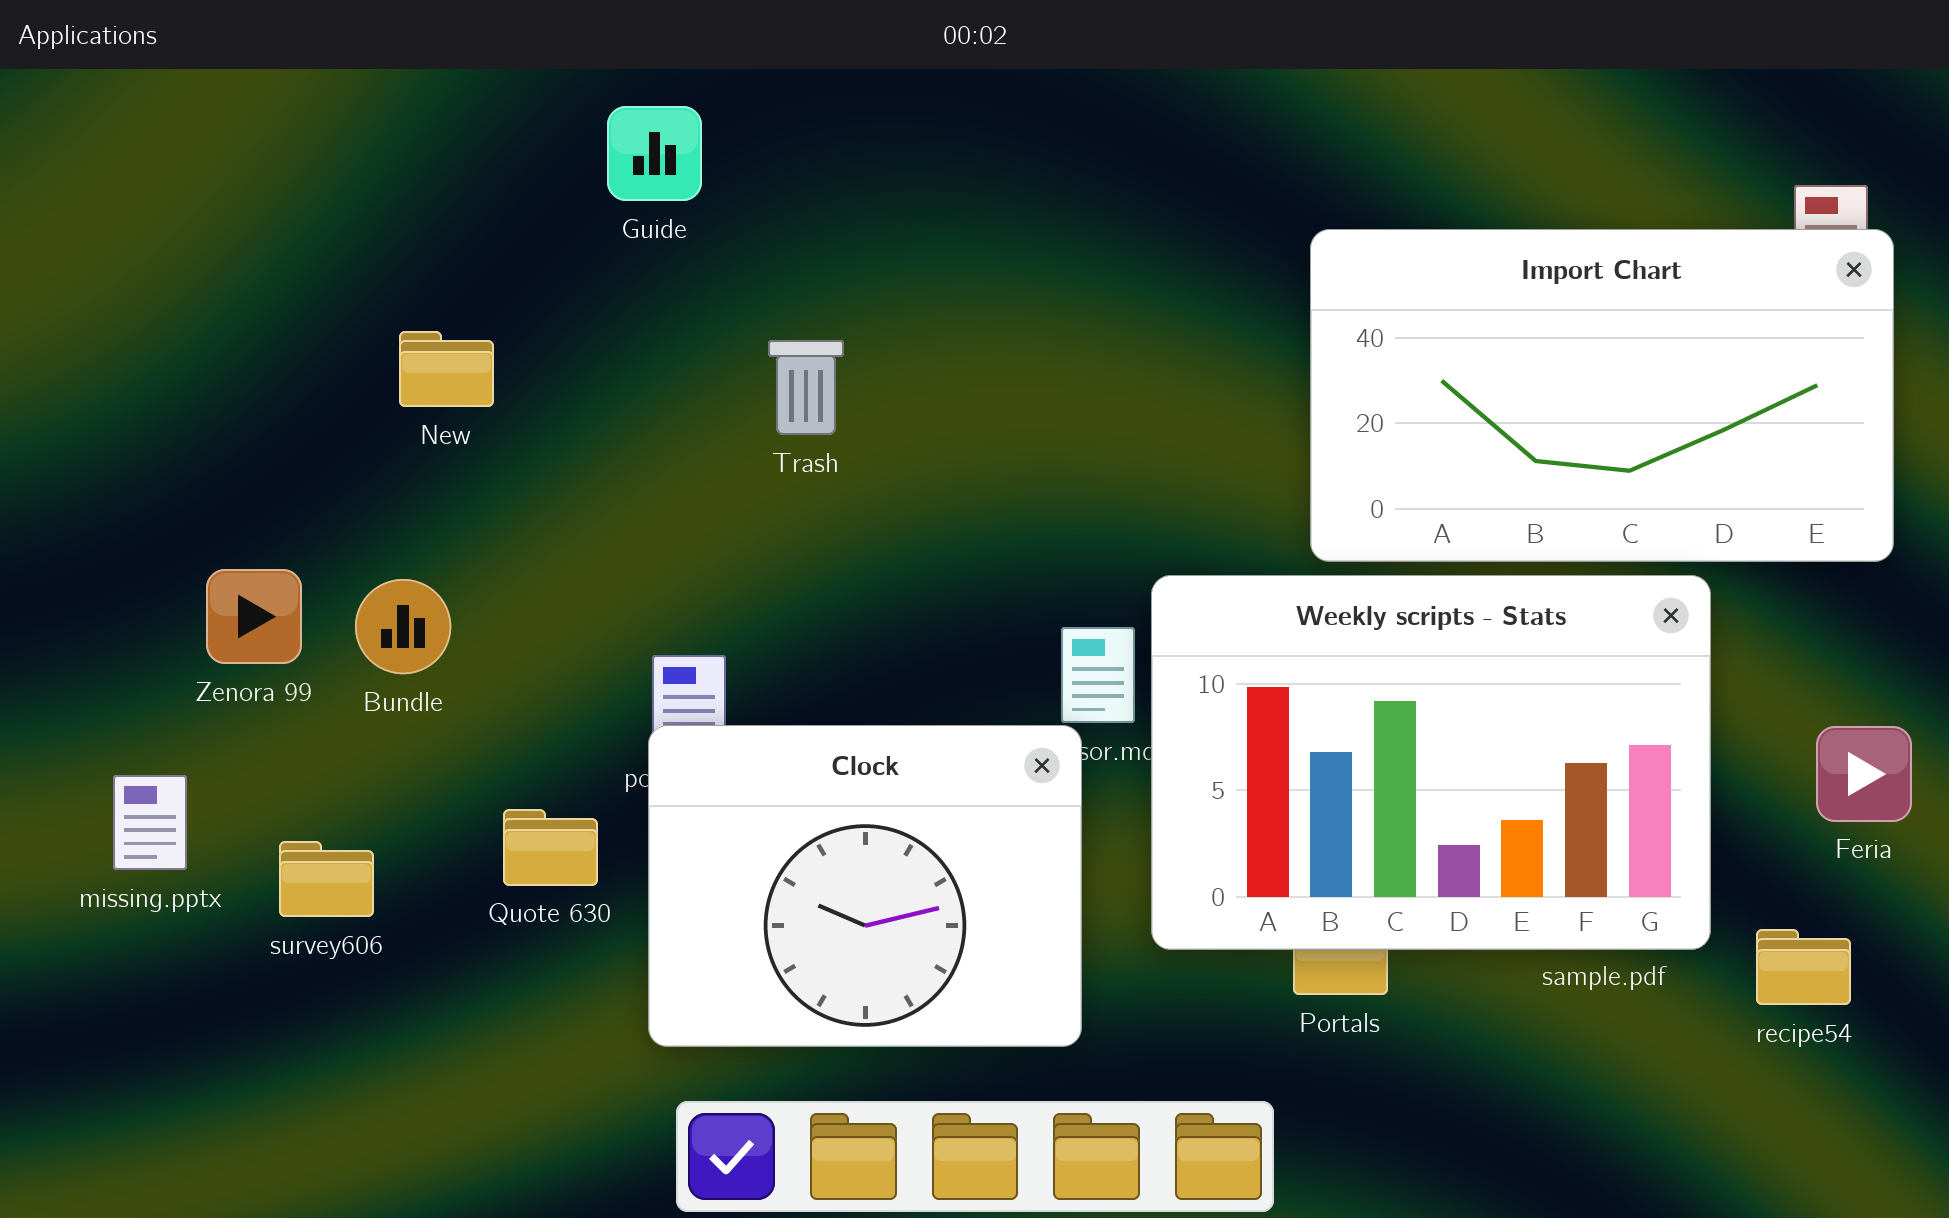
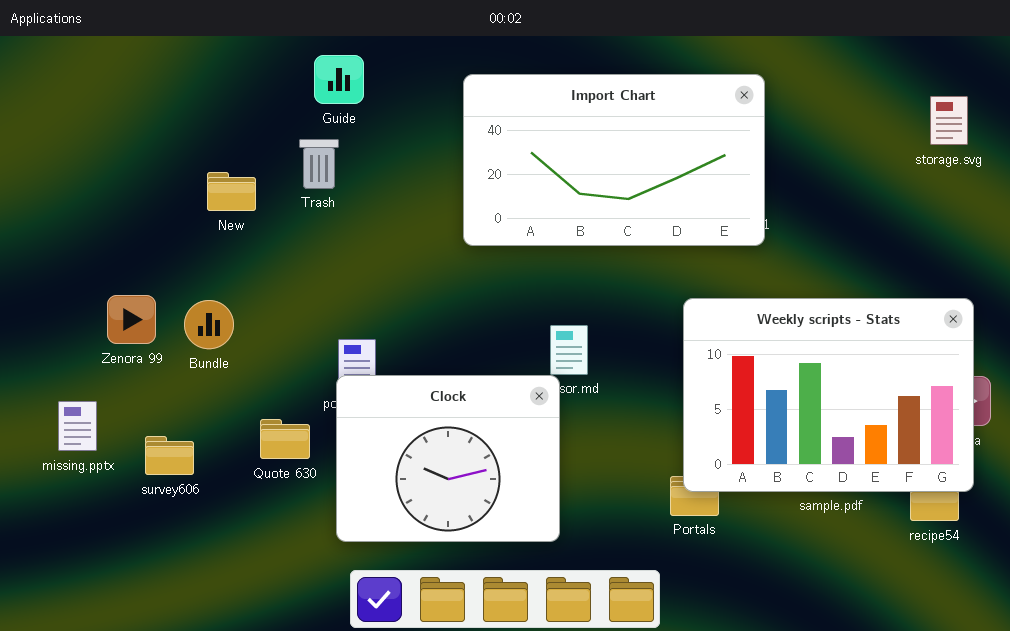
Import Chart: [1310,229,1894,562] -> [463,74,765,246], moved
Trash: [768,340,844,435] -> [299,139,339,189], moved
Weekly scripts - Stats: [1151,575,1711,950] -> [683,298,974,492], moved

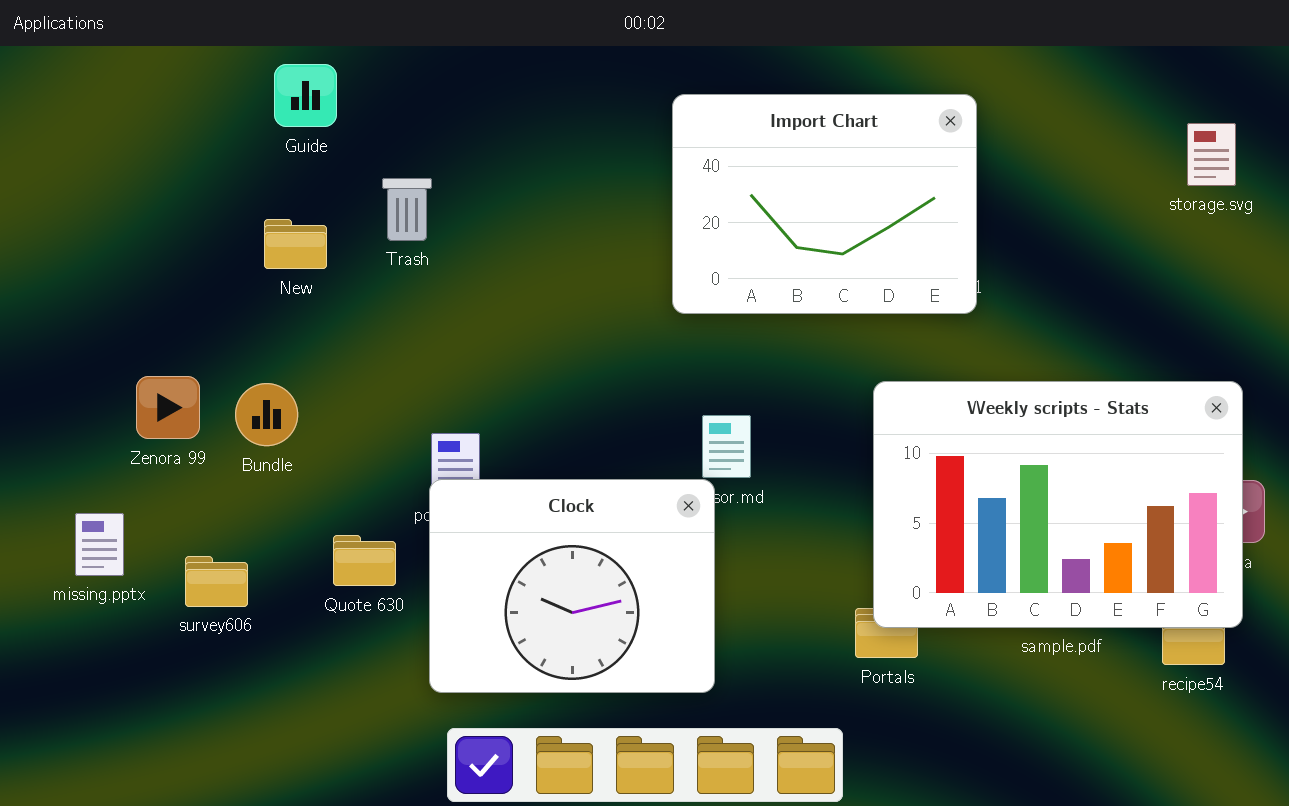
Guide: [314,55,364,104] -> [274,64,337,127], moved
Import Chart: [463,74,765,246] -> [672,94,977,314], resized

